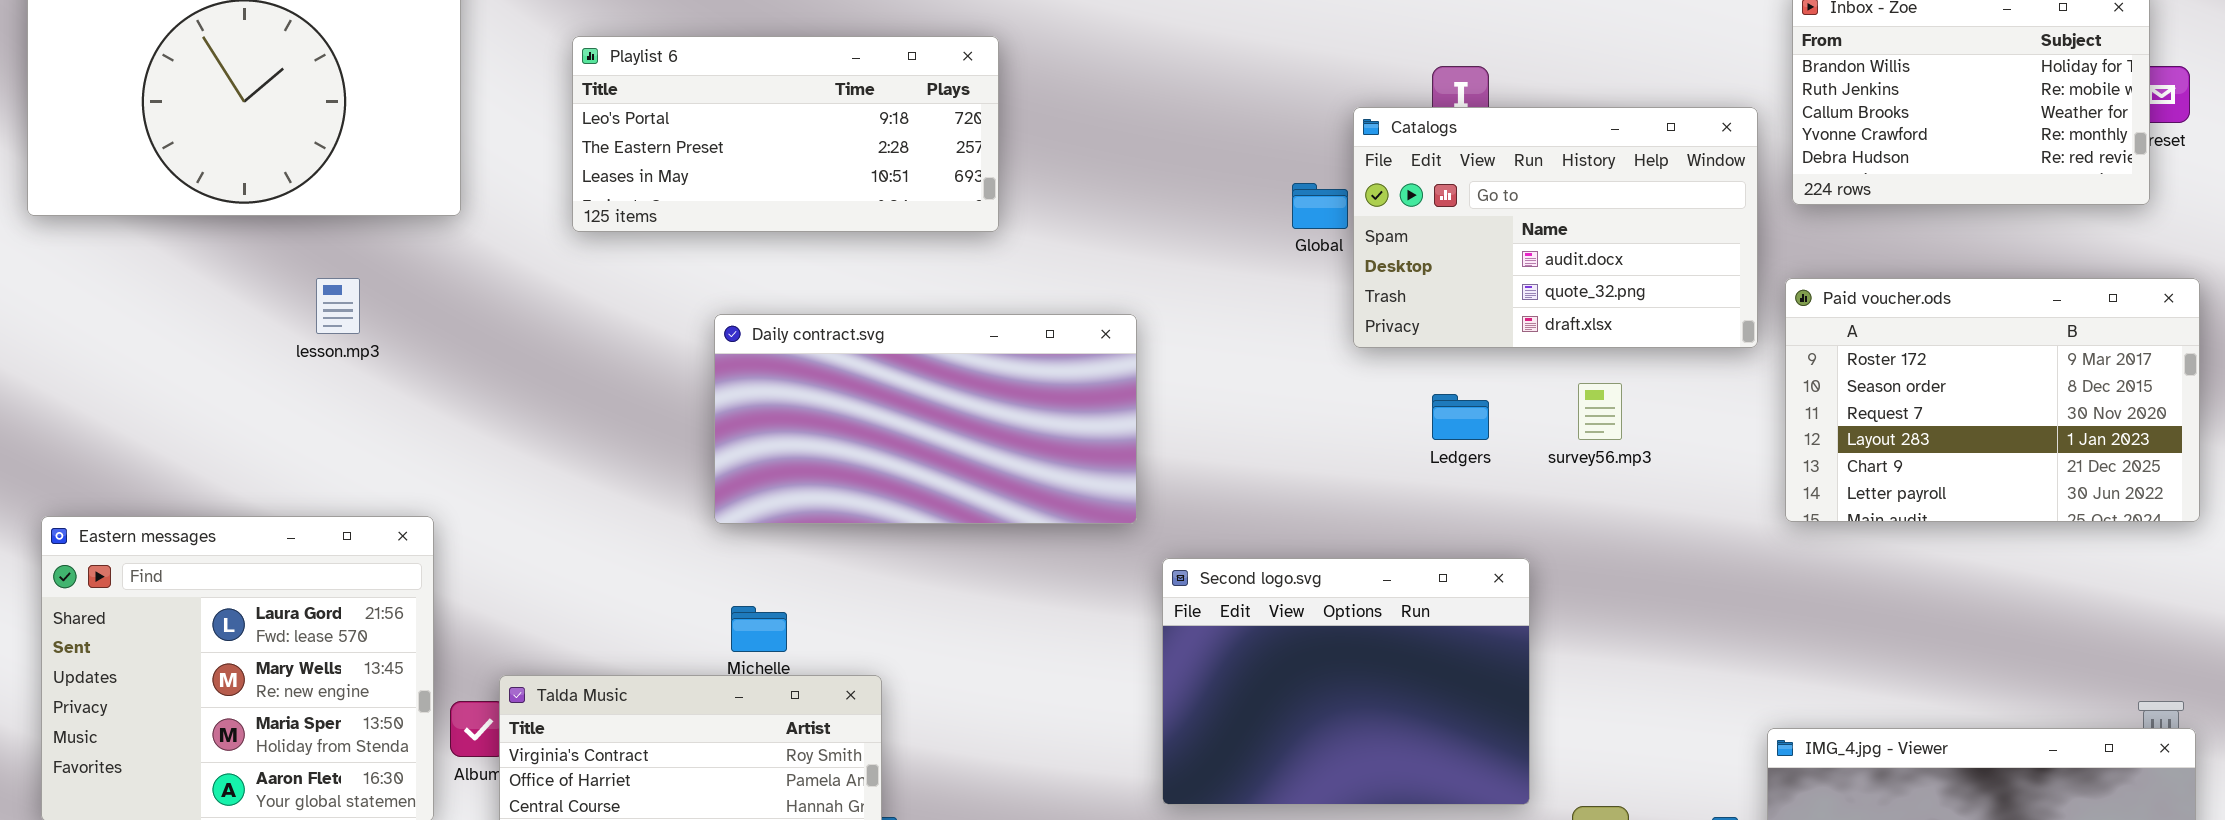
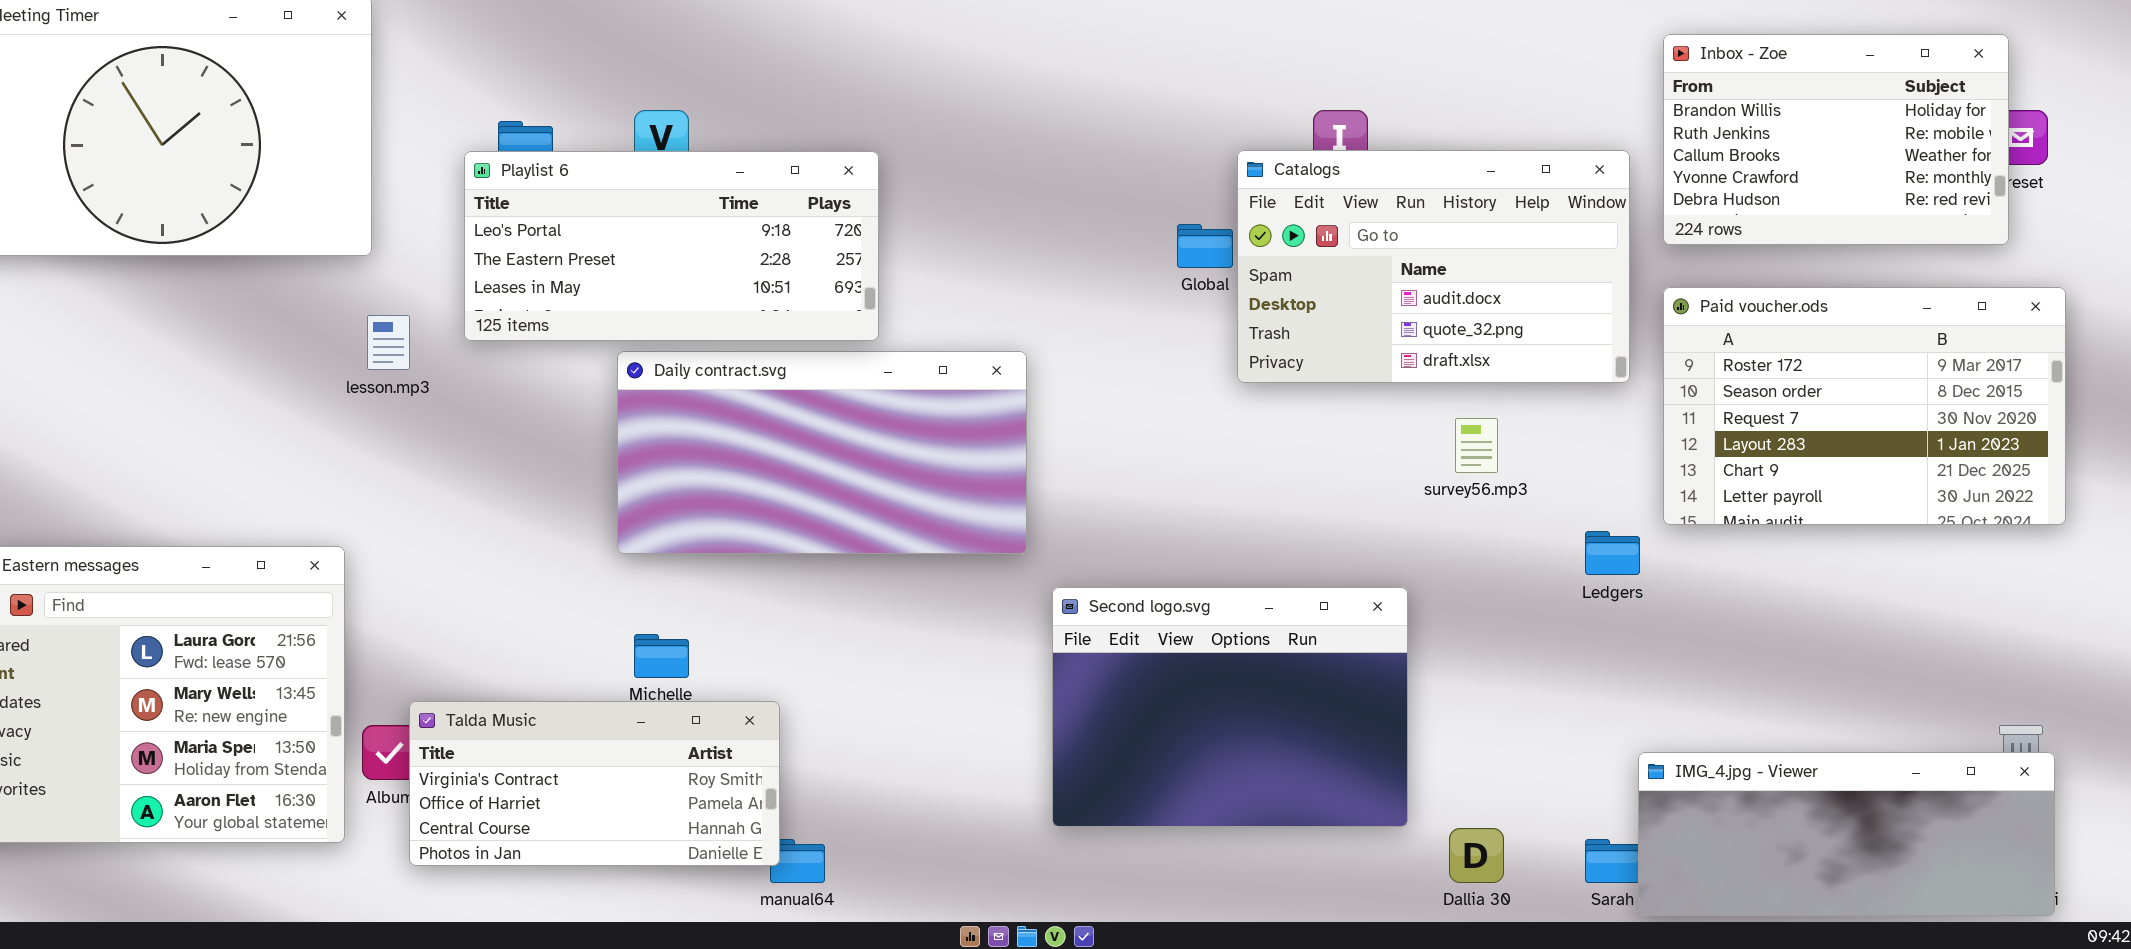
Playlist 6: [572,36,999,232] -> [464,151,879,341], moved
lesson.mp3: [316,278,360,334] -> [367,315,410,370], moved
Paid voucher.ods: [1785,278,2200,522] -> [1663,287,2066,525], moved
Ledgers: [1432,394,1489,440] -> [1585,531,1640,575], moved

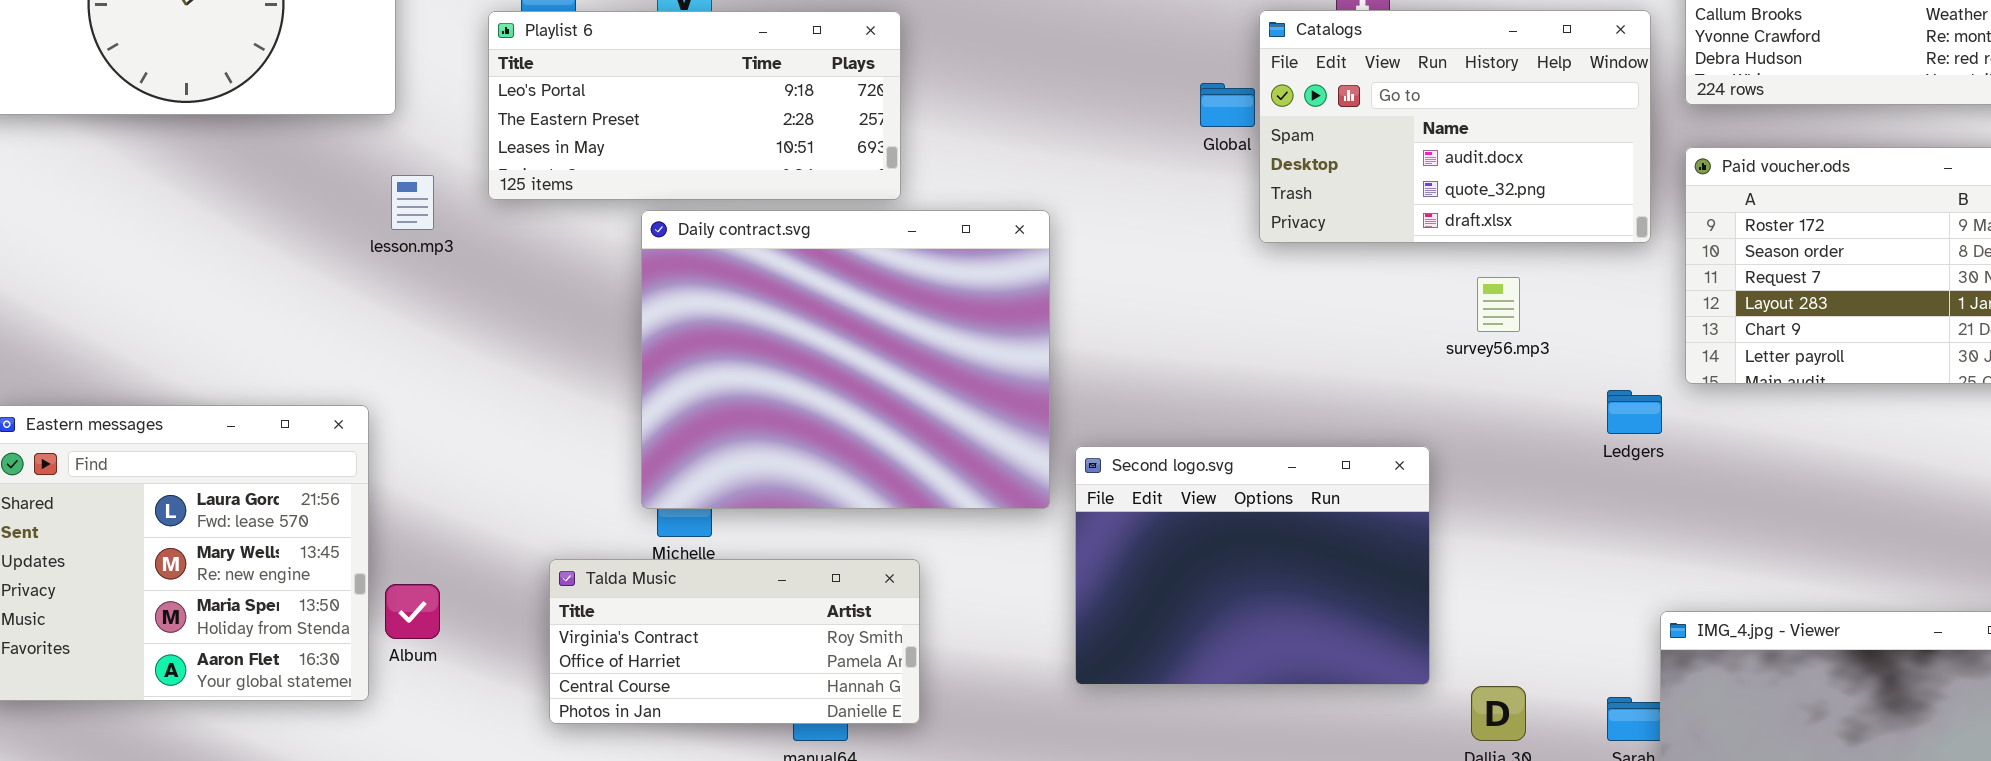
Daily contract.svg: [617,351,1027,554] -> [641,210,1050,509], resized
Talda Music: [409,701,780,866] -> [549,559,920,724], moved

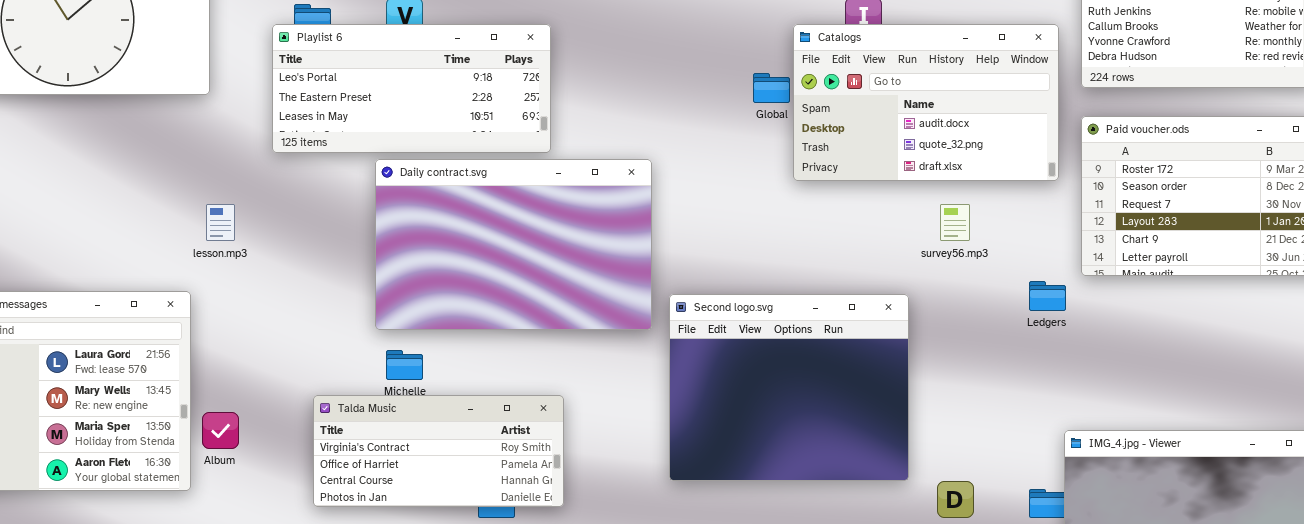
lesson.mp3: [391,175,434,230] -> [206,204,235,241], moved
Daily contract.svg: [641,210,1050,509] -> [375,159,652,330], resized
Second logo.svg: [1075,446,1430,685] -> [669,294,909,481], resized

